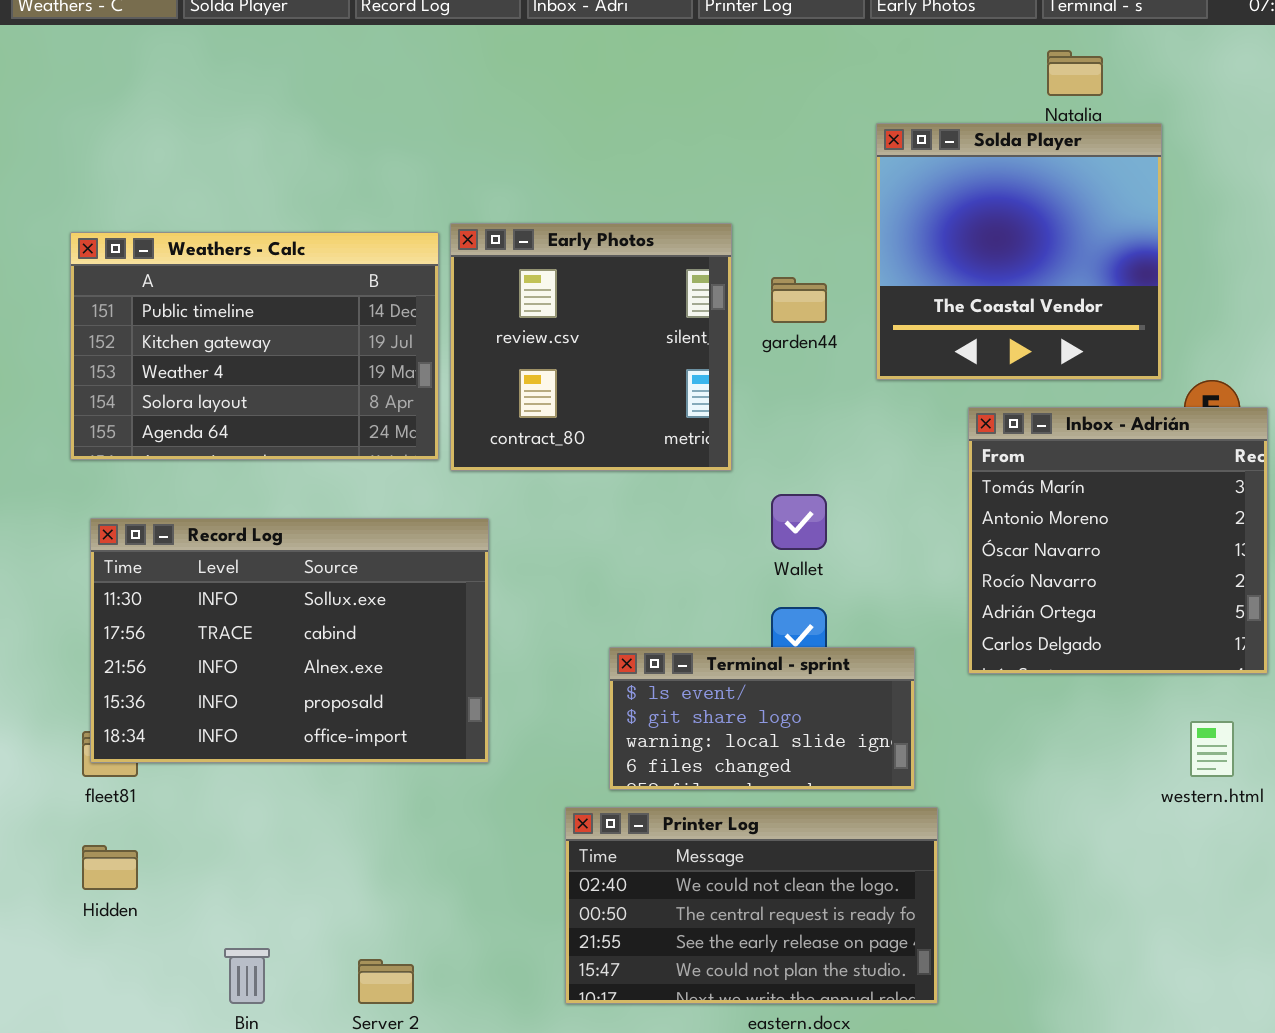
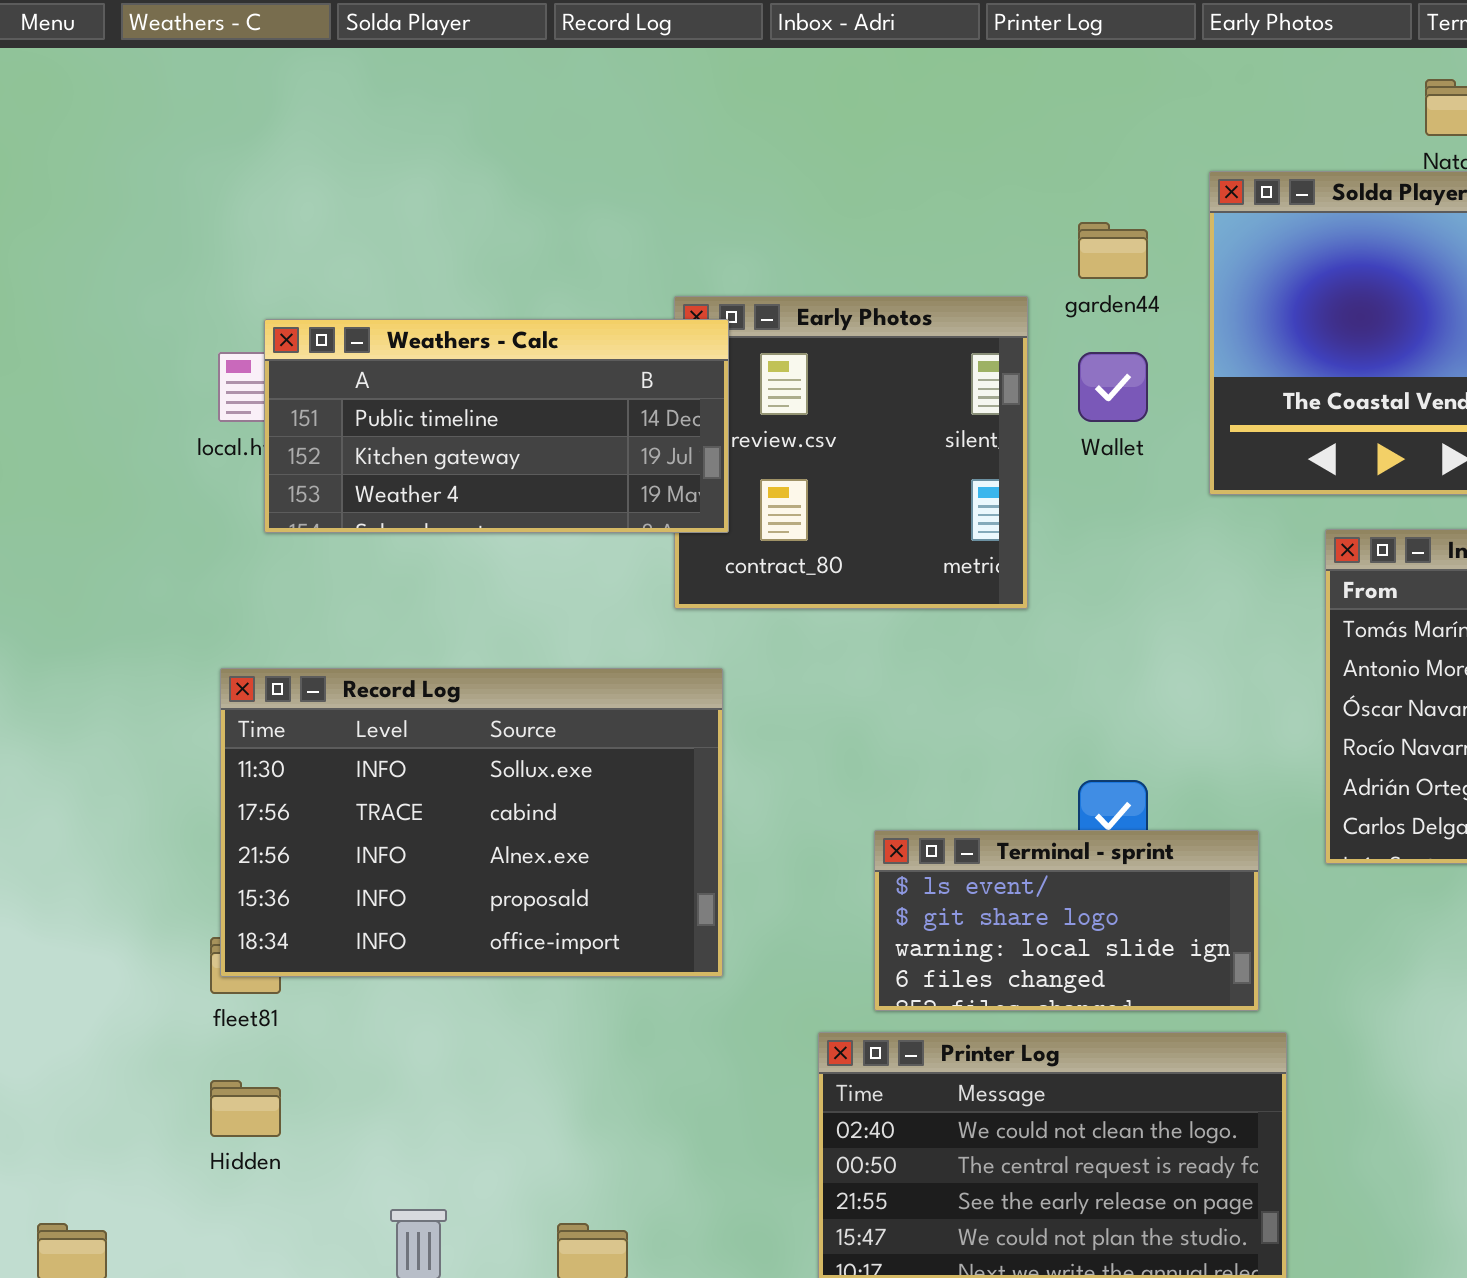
Weathers - Calc: [70,232,439,460] -> [264,319,729,533], moved, resized
garden44: [771,277,827,323] -> [1078,222,1148,279], moved
Wallet: [771,494,827,550] -> [1078,352,1148,422], moved

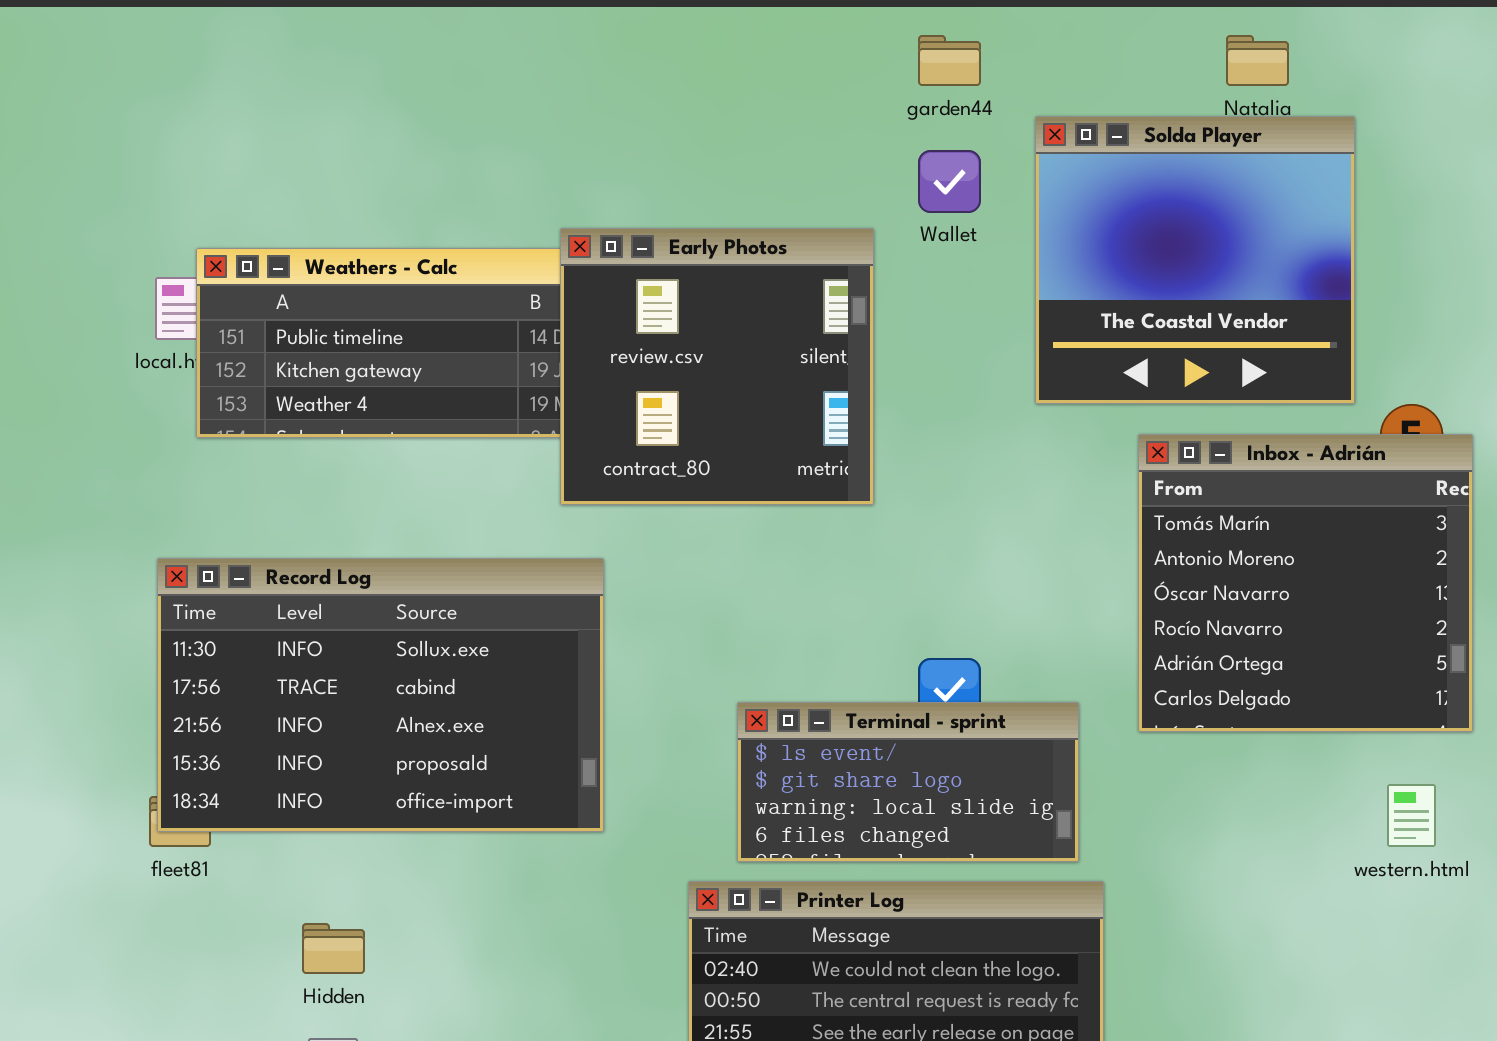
garden44: [1078,222,1148,279] -> [918,35,981,86], moved
Early Photos: [674,296,1028,609] -> [560,228,874,505], raised
Wallet: [1078,352,1148,422] -> [918,150,981,213], moved
Hidden: [210,1080,281,1137] -> [302,923,365,974], moved

